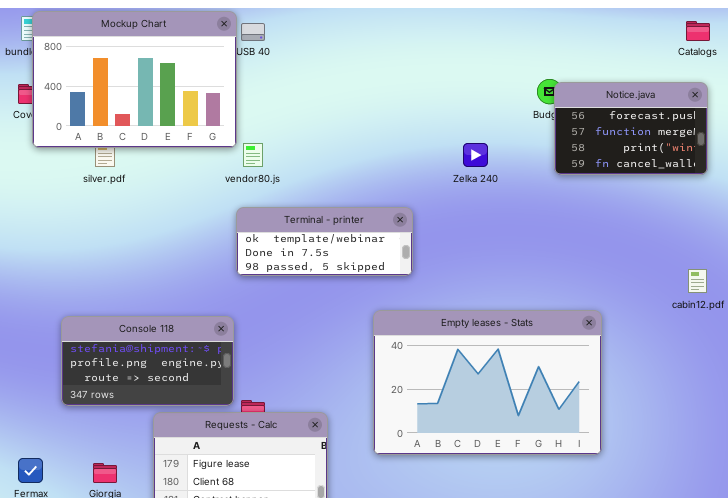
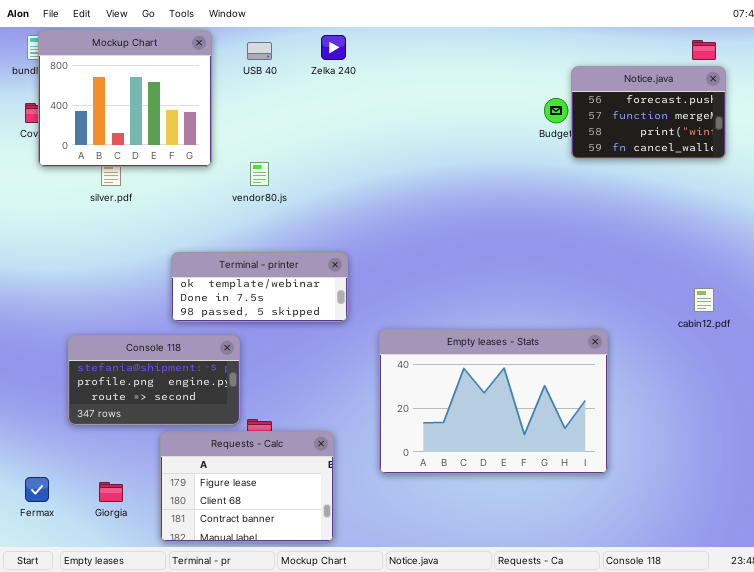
Mockup Chart: [32,11,237,148] -> [38,30,212,167], resized
Notice.java: [554,82,708,175] -> [571,66,726,159], moved
Zelka 240: [463,143,488,167] -> [321,35,346,60], moved
Terminal - printer: [236,207,413,276] -> [171,252,348,322], moved

